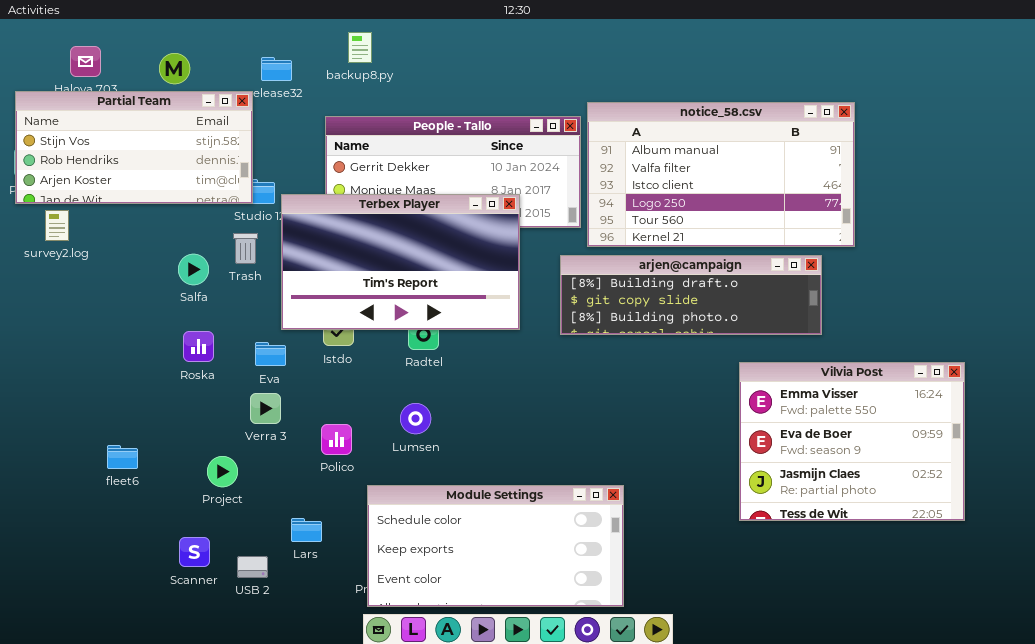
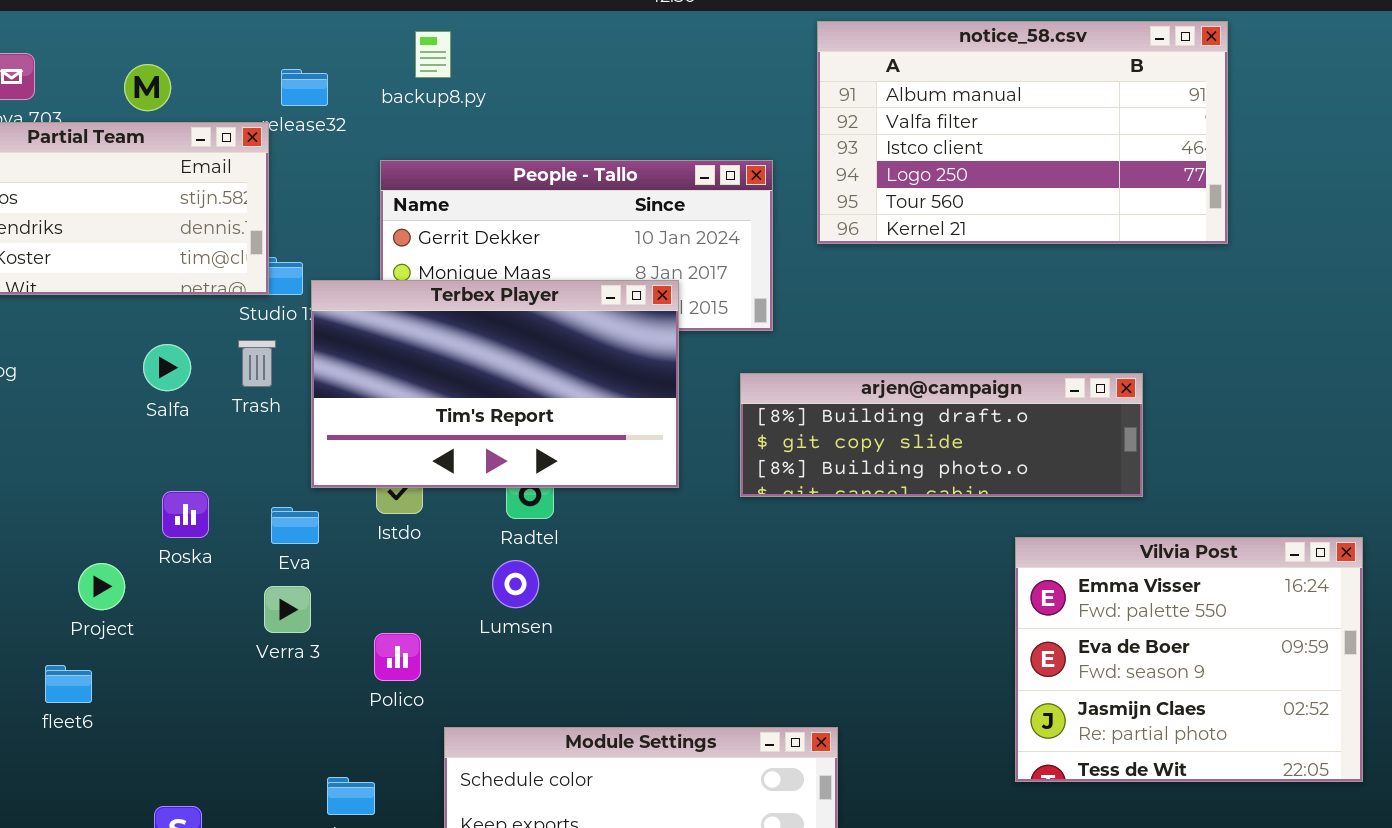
notice_58.csv: [587,102,855,247] -> [817,21,1228,244], moved
Salfa: [178,254,209,285] -> [143,344,191,391], moved
Lumsen: [400,403,431,434] -> [492,560,539,608], moved
Project: [207,456,238,487] -> [78,563,125,610], moved

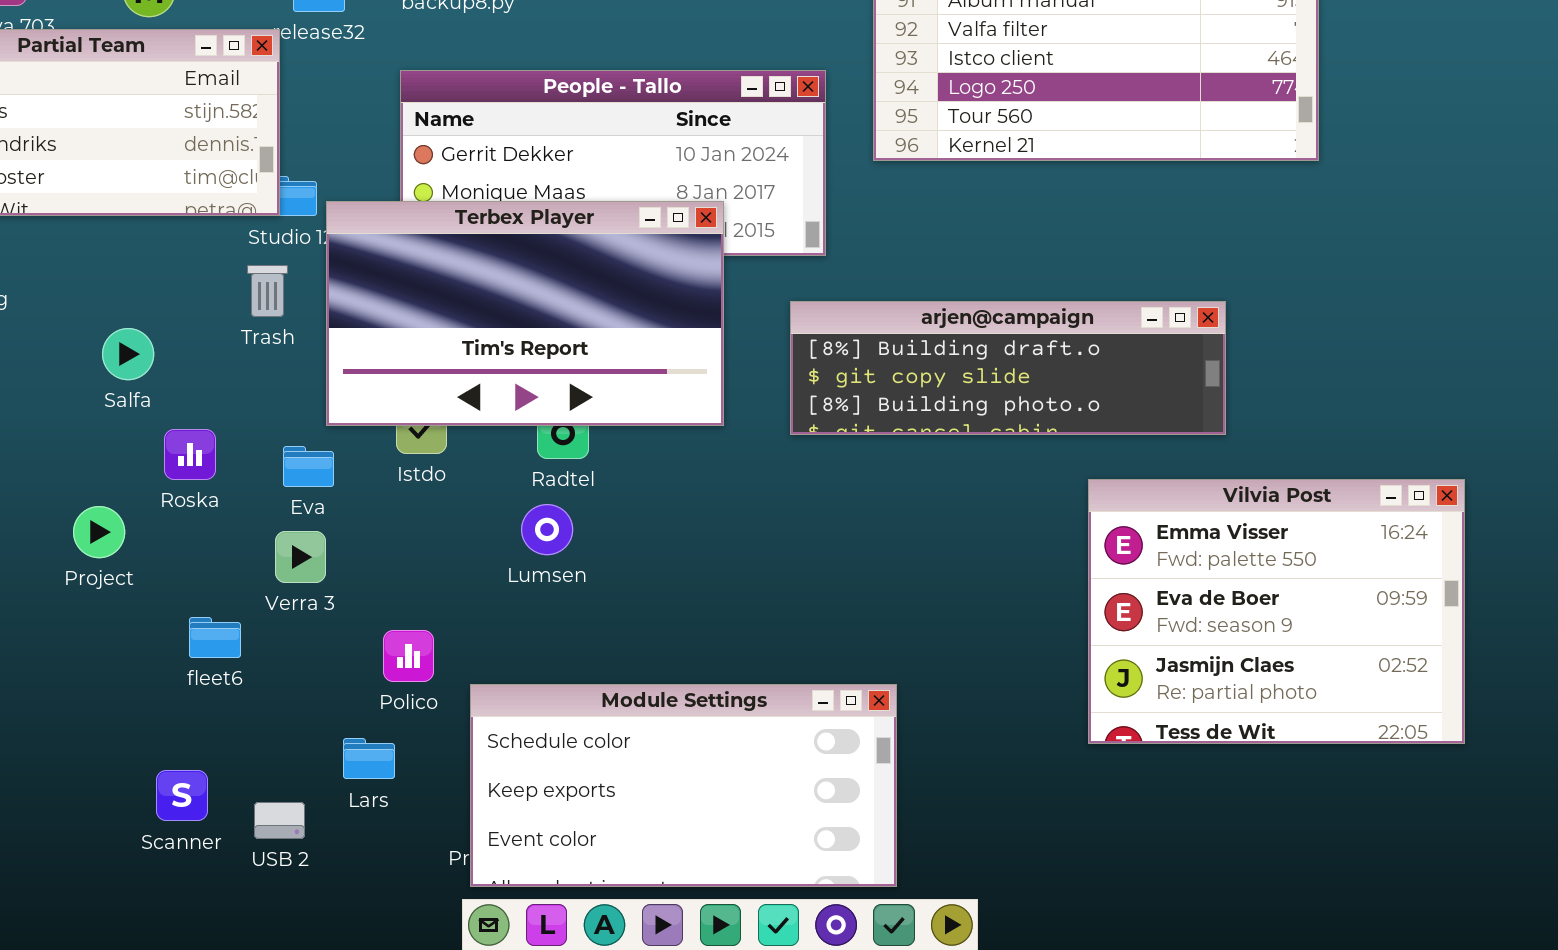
Salfa: [143,344,191,391] -> [102,328,154,380], moved
Polico: [374,633,421,681] -> [383,630,434,682], moved
fleet6: [45,665,92,703] -> [189,617,241,658], moved

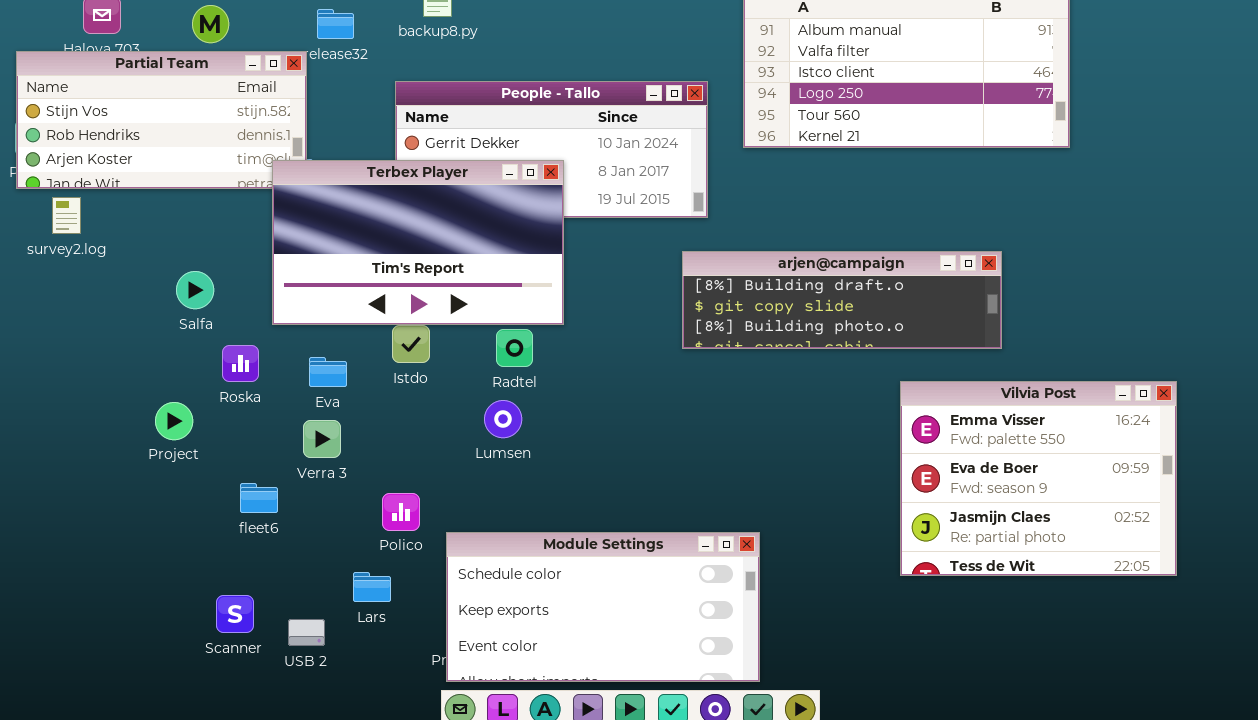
Terbex Player: [326,201,724,426] -> [272,160,564,325], moved

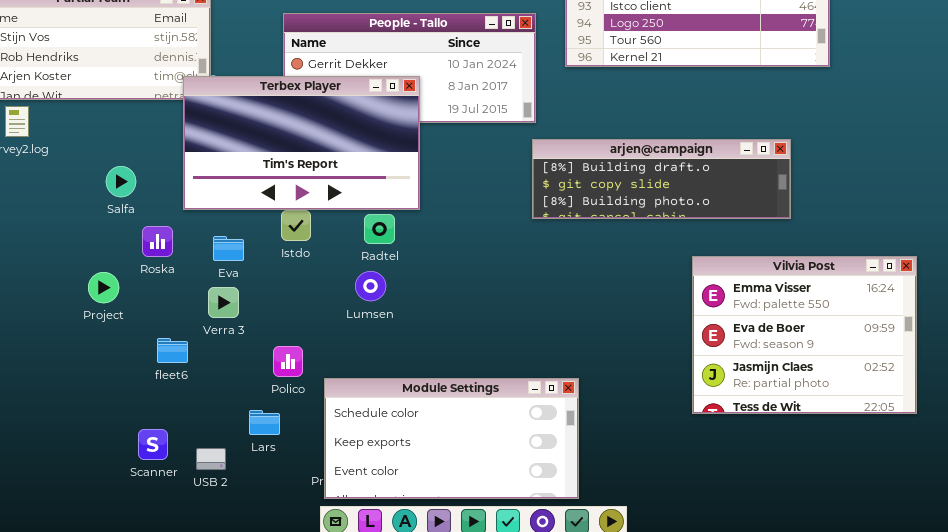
arjen@campaign: [682,251,1002,349] -> [532,139,791,219], moved

